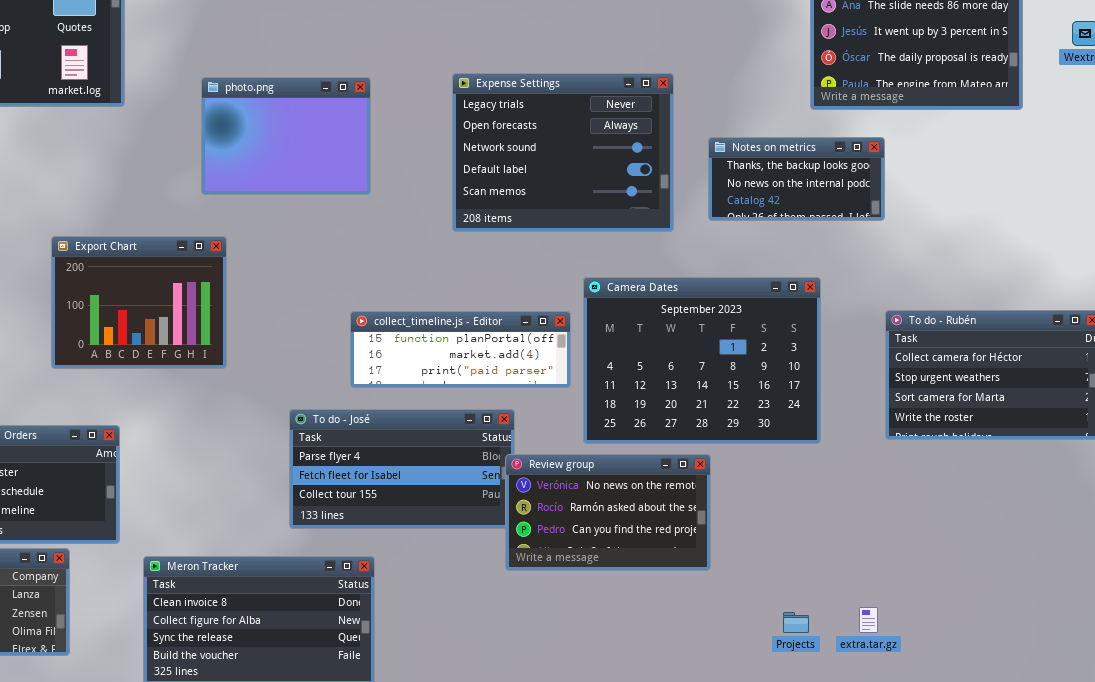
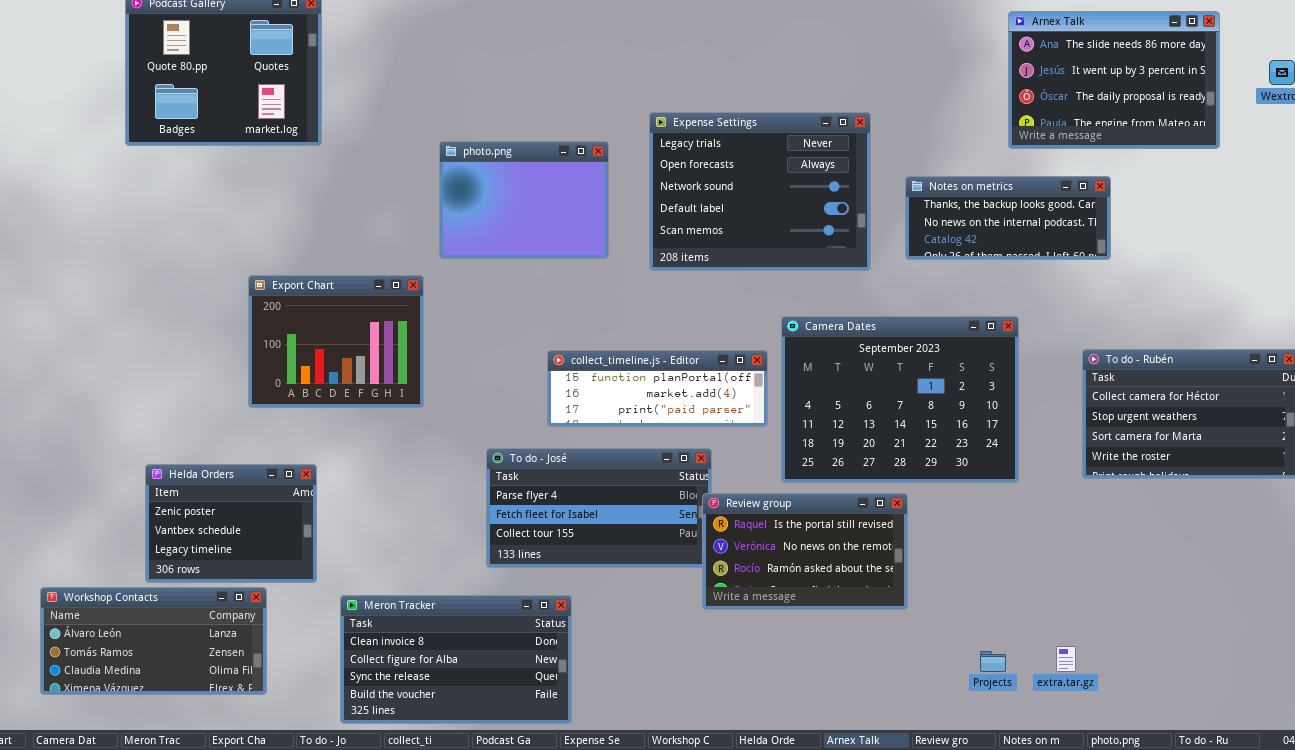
photo.png: [201,77,371,195] -> [439,141,609,259], moved
Notes on metrics: [708,137,885,221] -> [905,176,1111,260], resized
Review group: [505,454,711,571] -> [702,493,908,610], scrolled up 1 row

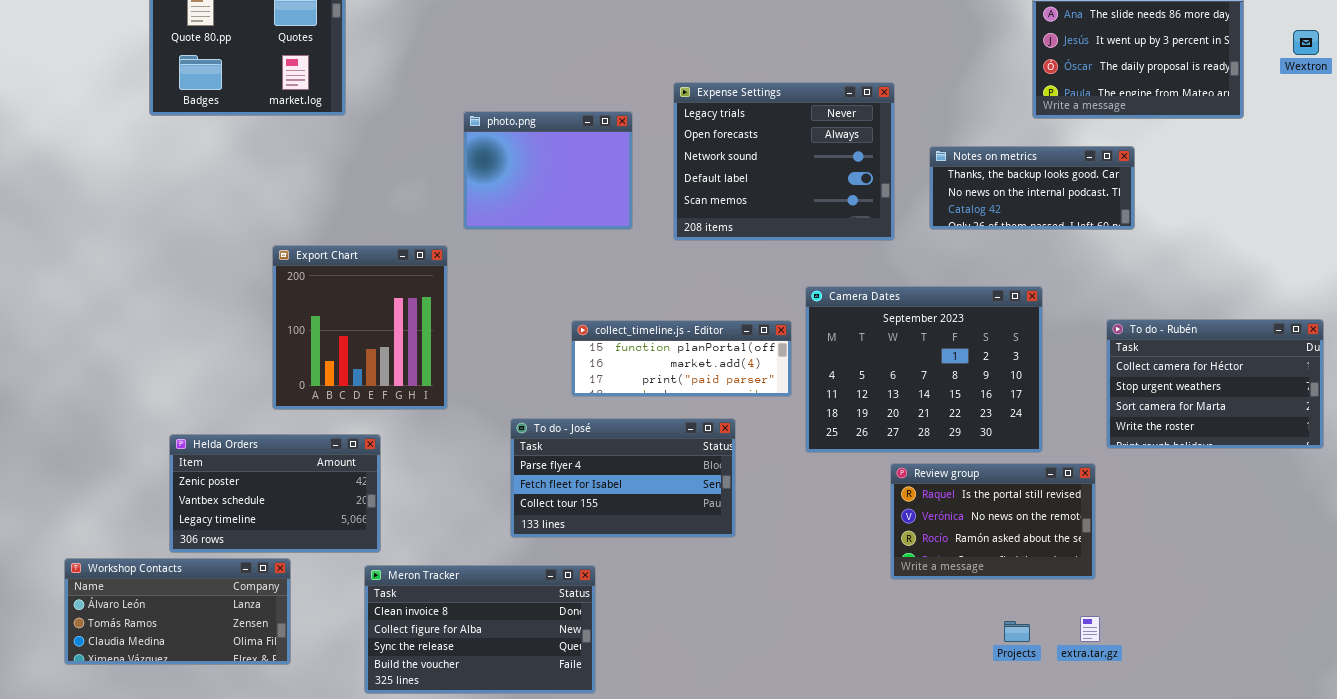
Export Chart: [248,275,424,408] -> [272,245,448,410], resized
Helda Orders: [145,464,317,583] -> [169,434,381,553], resized
Review group: [702,493,908,610] -> [890,463,1096,580], moved

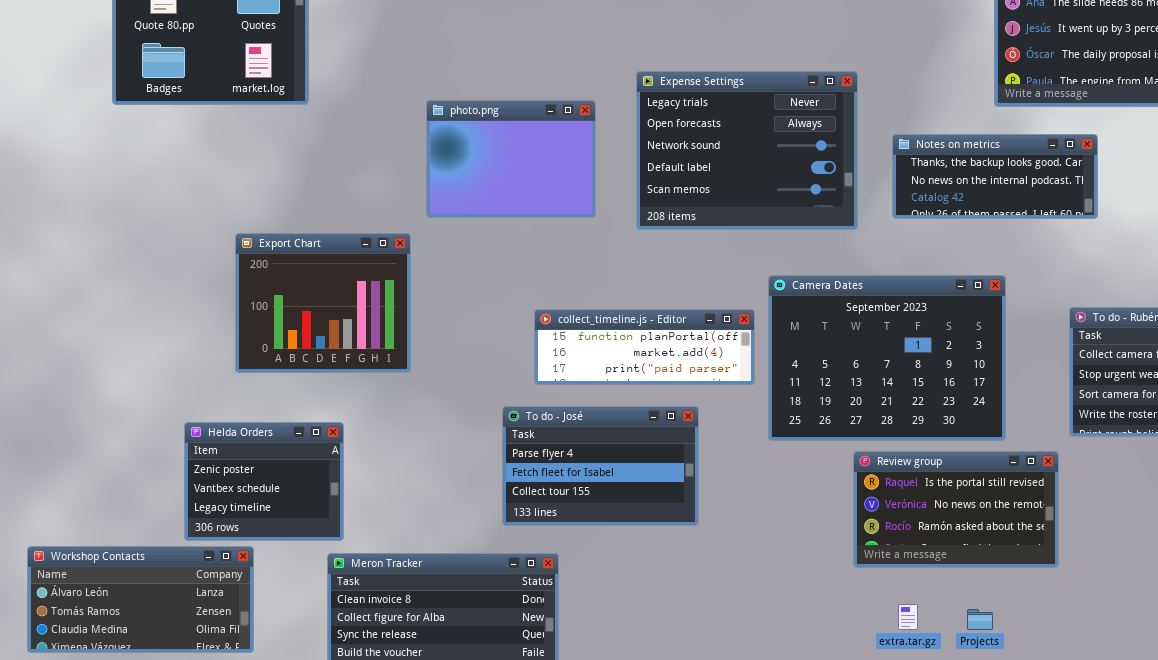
Export Chart: [272,245,448,410] -> [235,233,411,373], resized
To do - José: [510,418,736,538] -> [502,406,699,526], resized
Helda Orders: [169,434,381,553] -> [184,422,344,541], resized
extra.tar.gz: [1080,616,1100,642] -> [898,604,918,630], moved

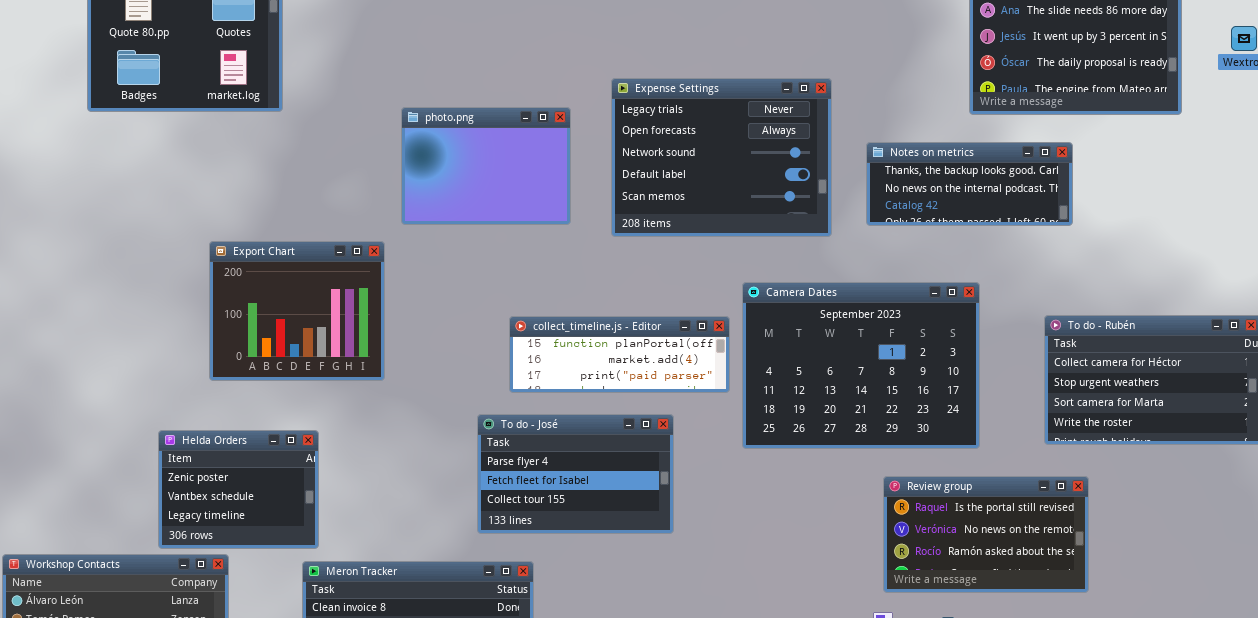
Review group: [853,451,1059,568] -> [883,476,1089,593], moved

